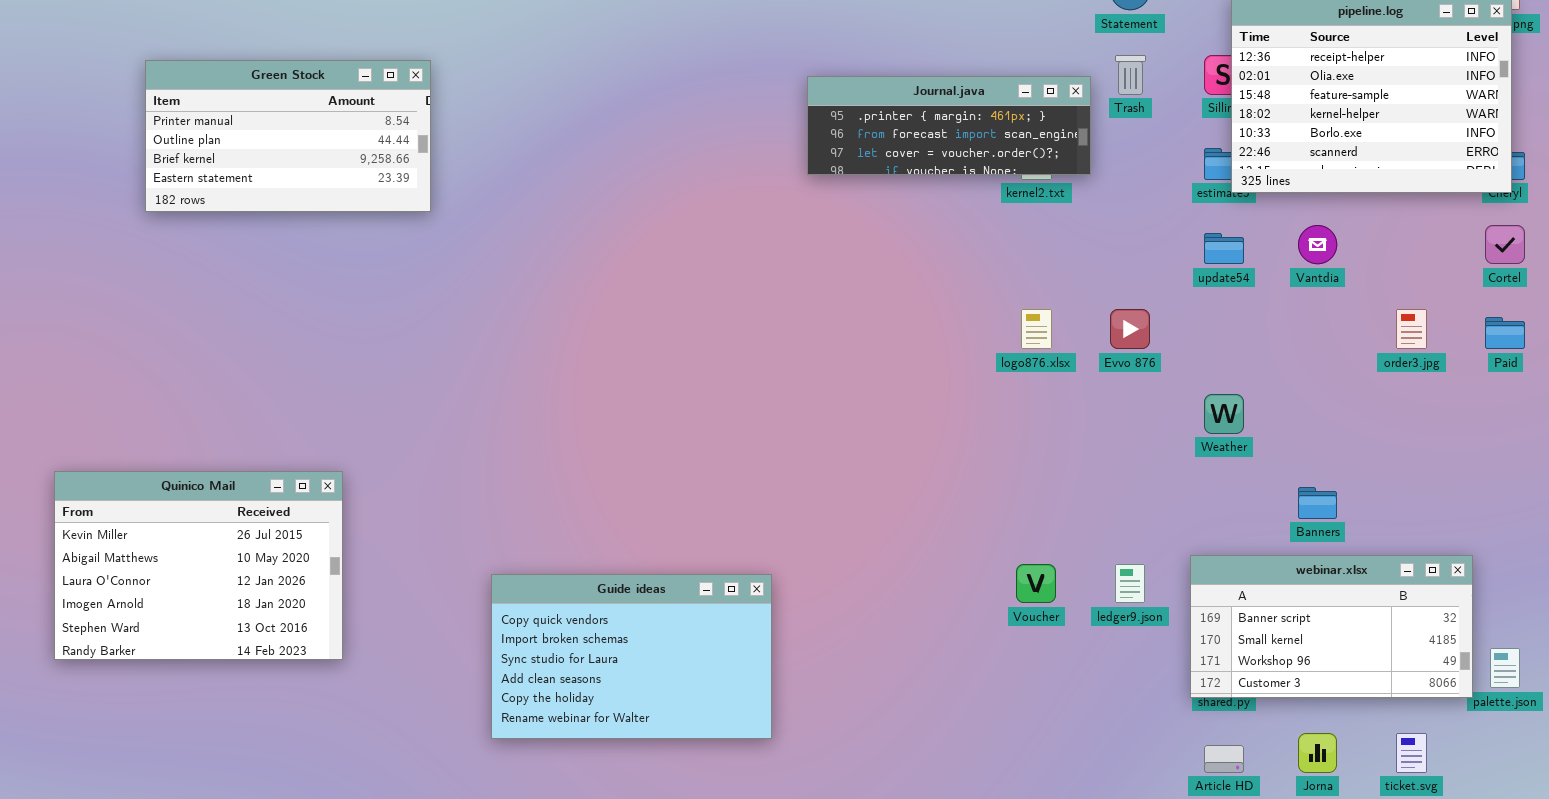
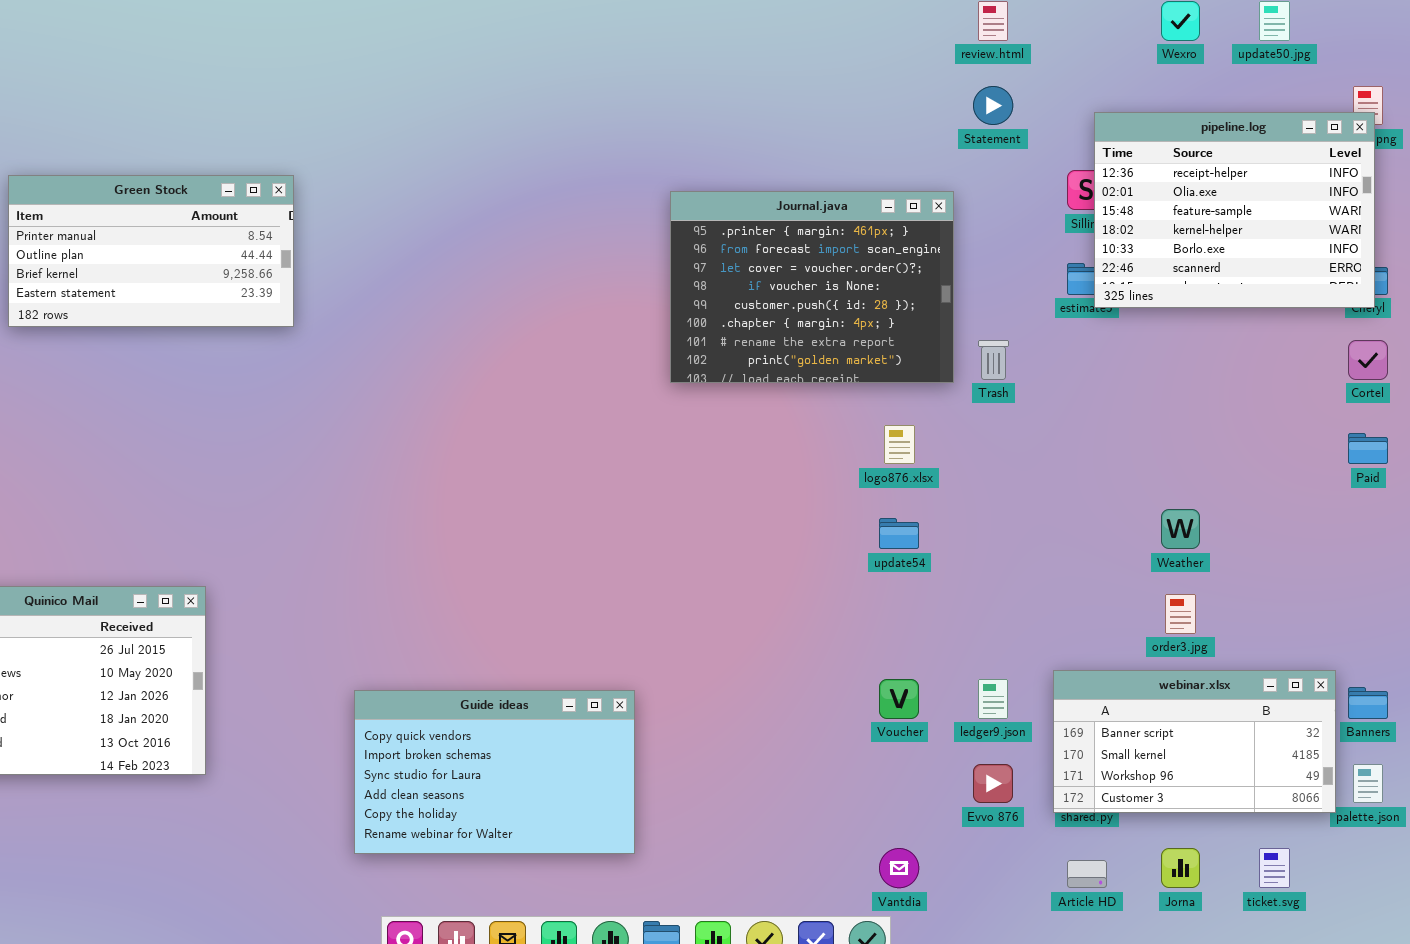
Trash: [1115,55,1146,95] -> [978,340,1009,380], moved
Journal.java: [807,76,1091,175] -> [670,191,954,383], resized
Vantdia: [1298,225,1337,264] -> [879,848,919,888], moved
update54: [1204,233,1244,264] -> [879,518,919,549], moved
Evvo 876: [1110,309,1150,349] -> [973,764,1013,803], moved
order3.jpg: [1396,309,1427,349] -> [1165,594,1196,634], moved
Weather: [1204,394,1244,434] -> [1161,509,1200,549], moved
Banners: [1298,487,1337,519] -> [1348,687,1388,719], moved

